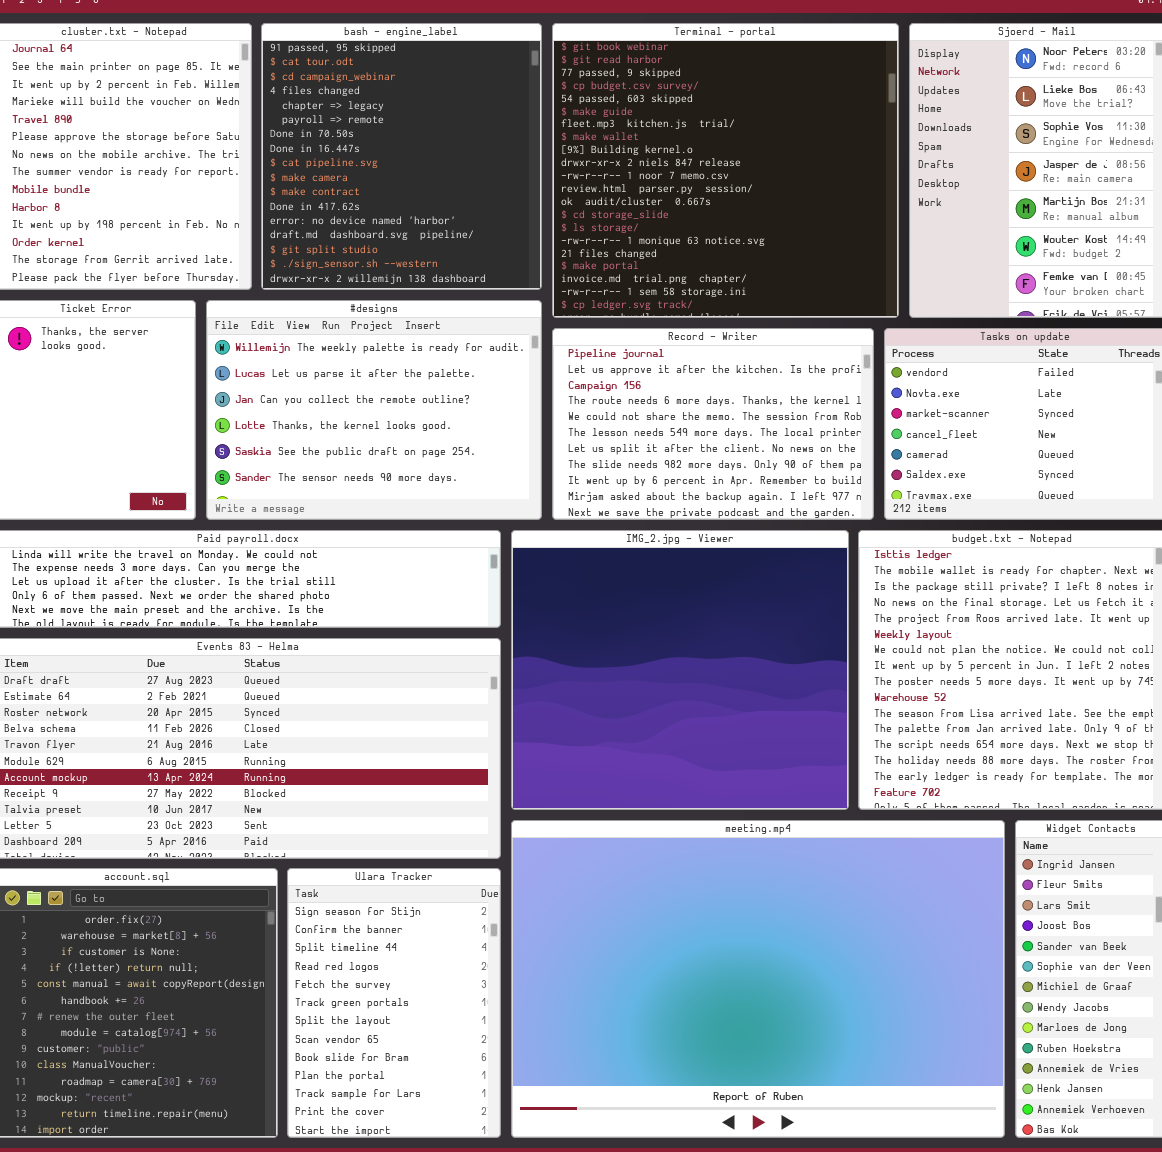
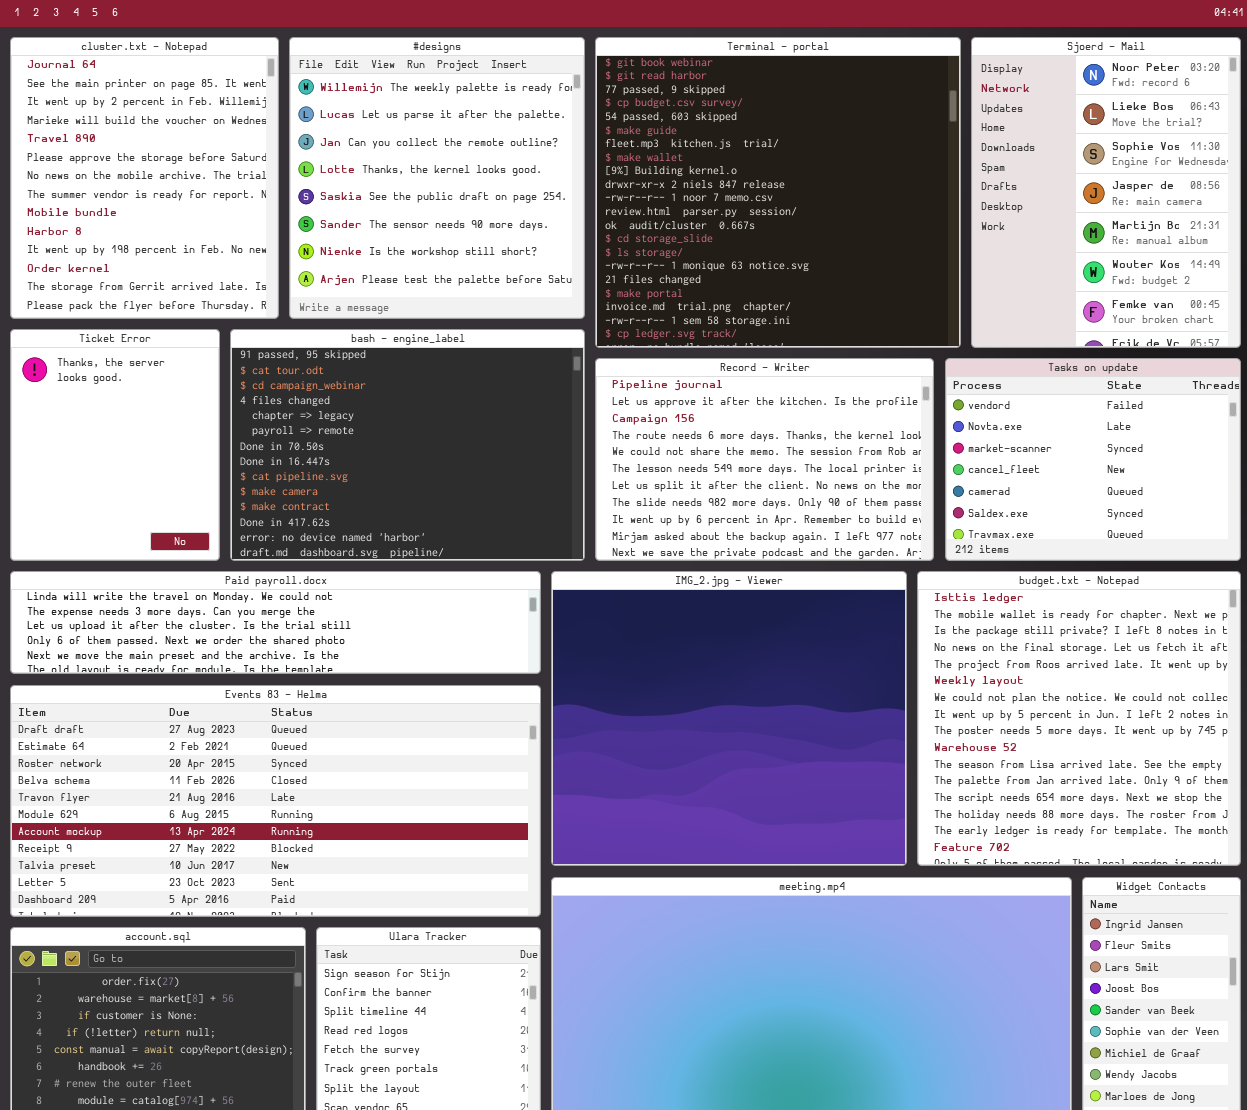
bash - engine_label: [261,23,542,290] -> [230,329,585,561], moved, resized
#designs: [206,300,542,520] -> [289,37,585,319], moved, resized

